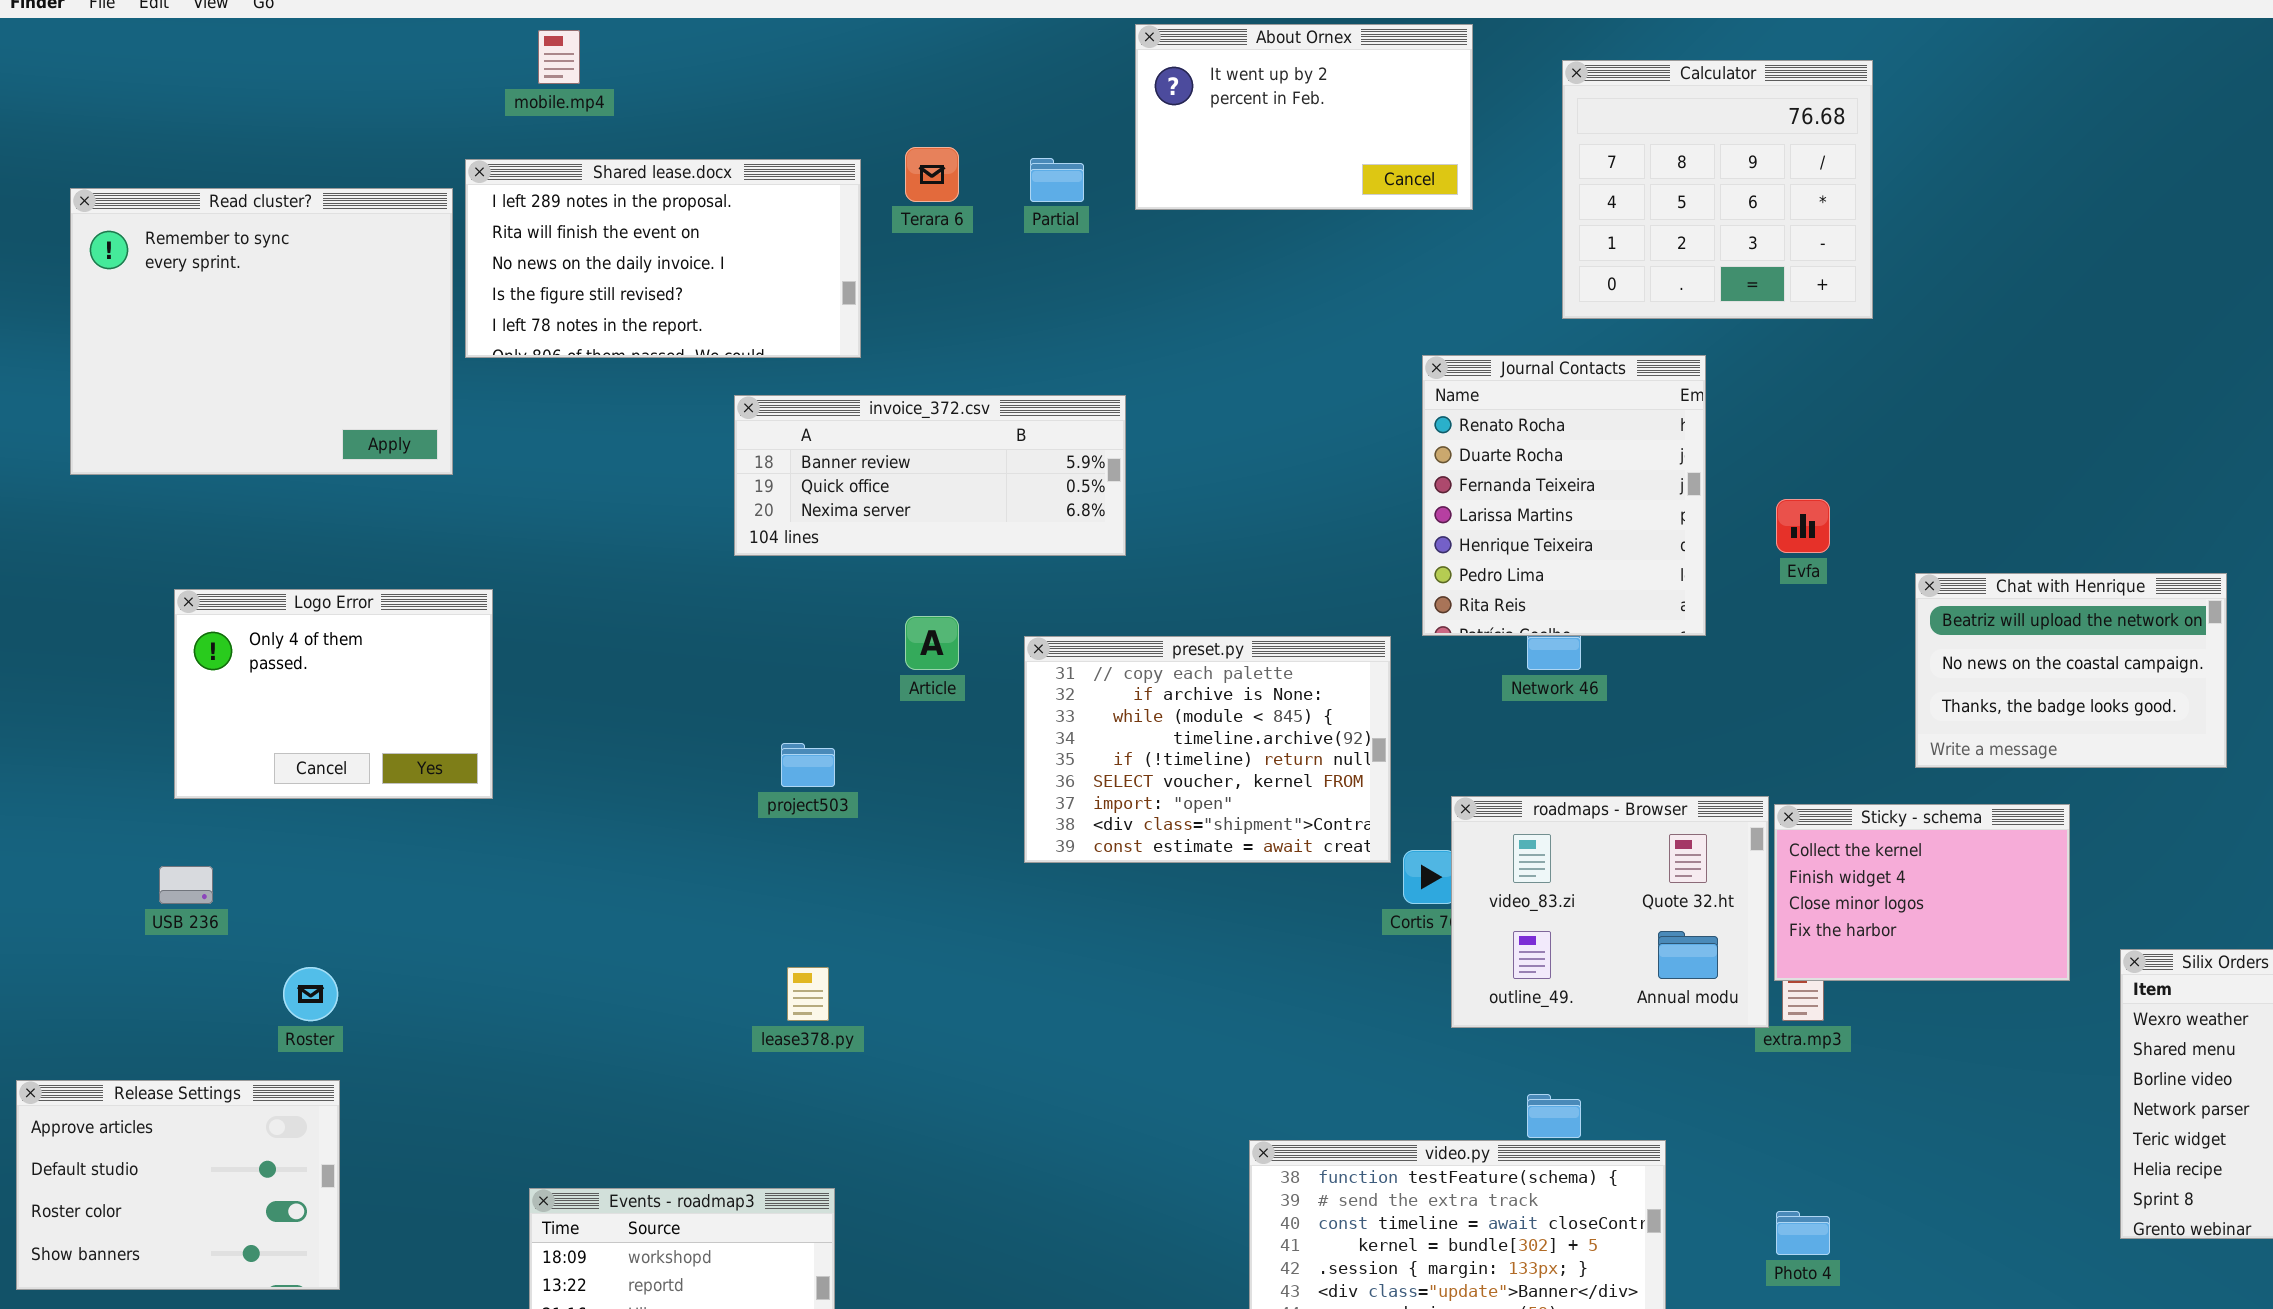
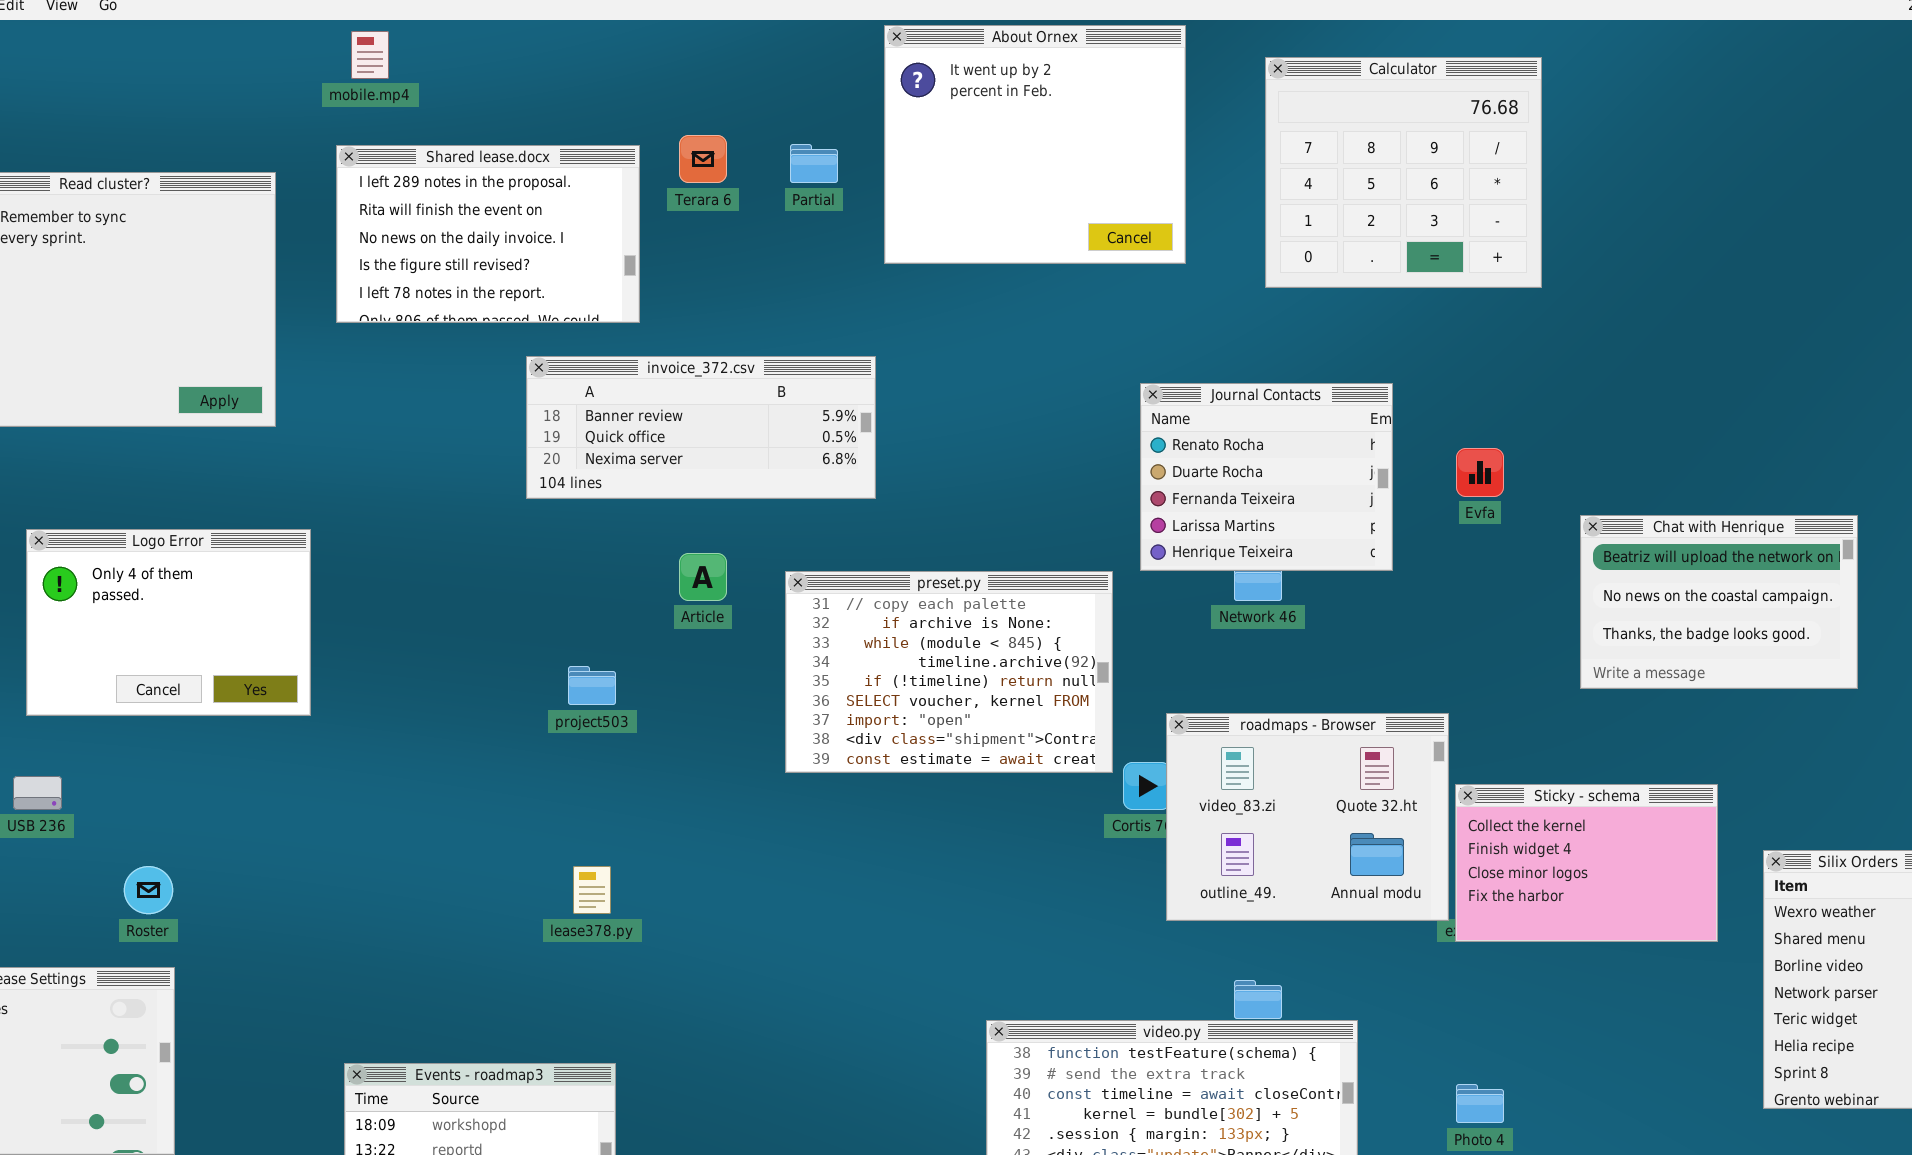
About Ornex: [1135,24,1473,210] -> [884,25,1186,264], resized
Shared lease.docx: [465,159,861,358] -> [336,145,640,323], resized
Journal Contacts: [1422,355,1706,636] -> [1140,383,1393,571], resized
Sticky - schema: [1774,804,2070,981] -> [1455,784,1718,942], moved

